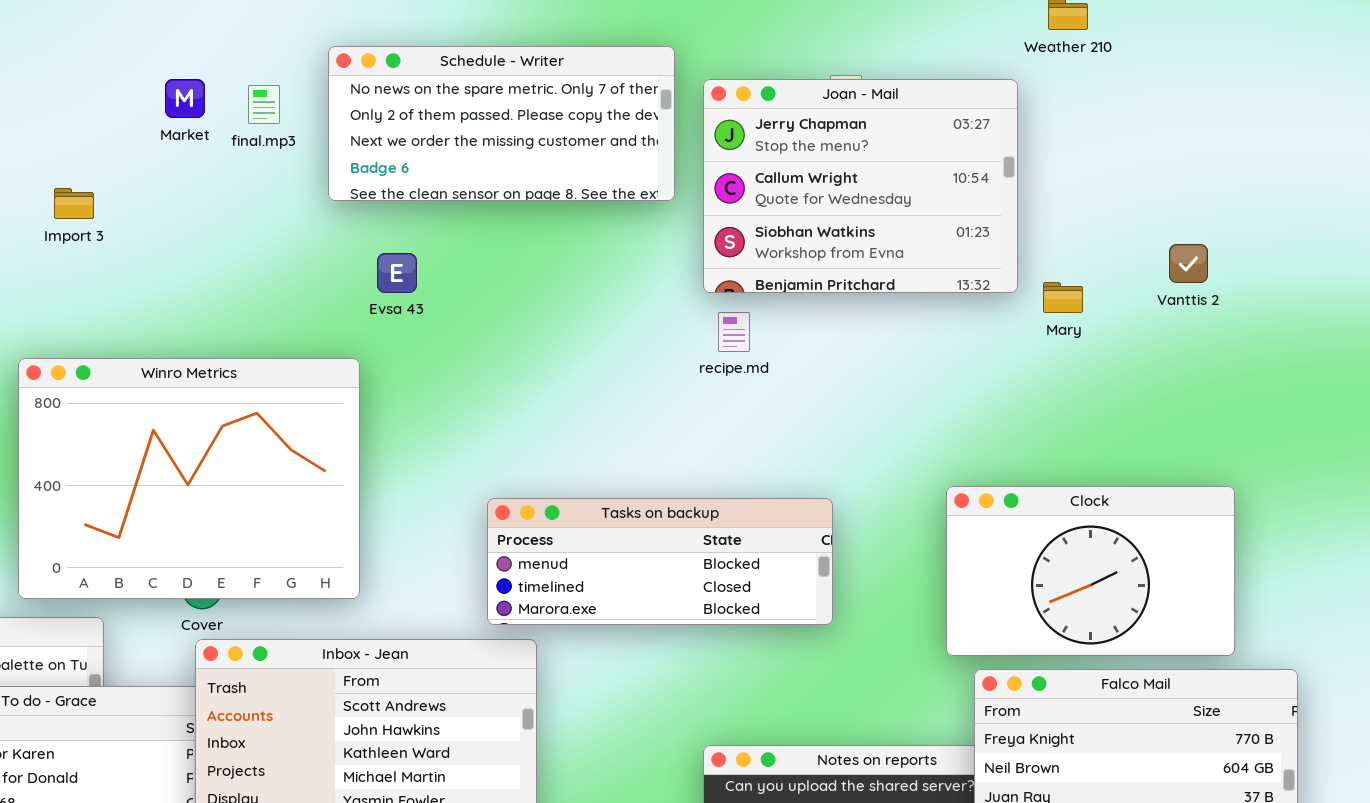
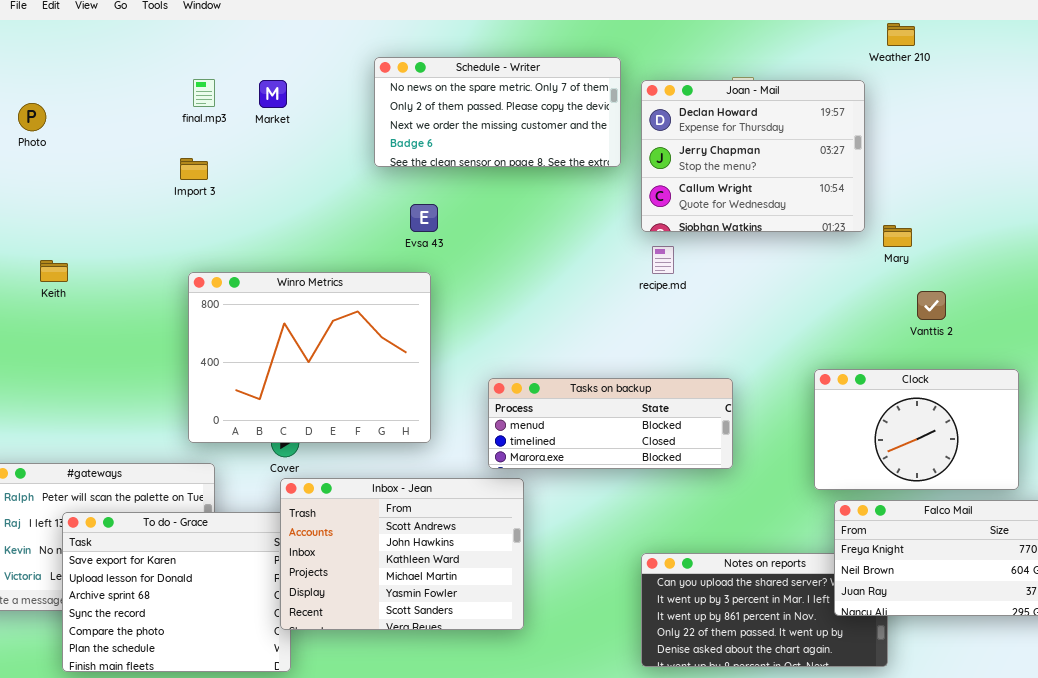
Joan - Mail: [703,79,1018,293] -> [641,80,865,232], scrolled up 1 row
final.mp3: [248,85,280,124] -> [193,79,215,107], moved
Vanttis 2: [1169,244,1208,283] -> [917,291,946,320], moved
Winro Metrics: [18,358,360,599] -> [188,272,431,443], moved

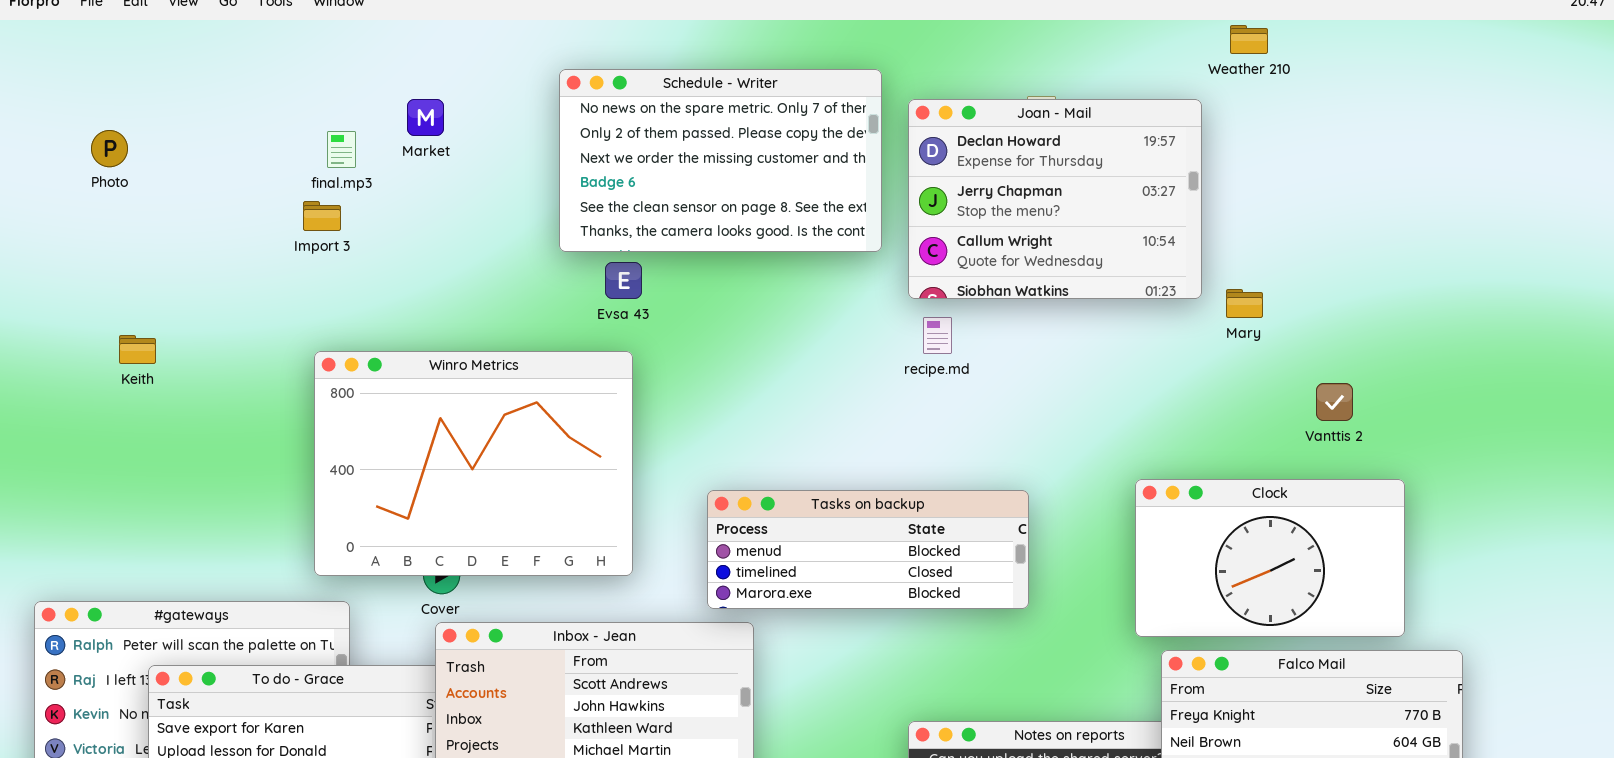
Schedule - Writer: [374,57,621,167] -> [559,69,882,252], resized
final.mp3: [193,79,215,107] -> [327,131,356,168], moved
Vanttis 2: [917,291,946,320] -> [1316,383,1353,421], moved

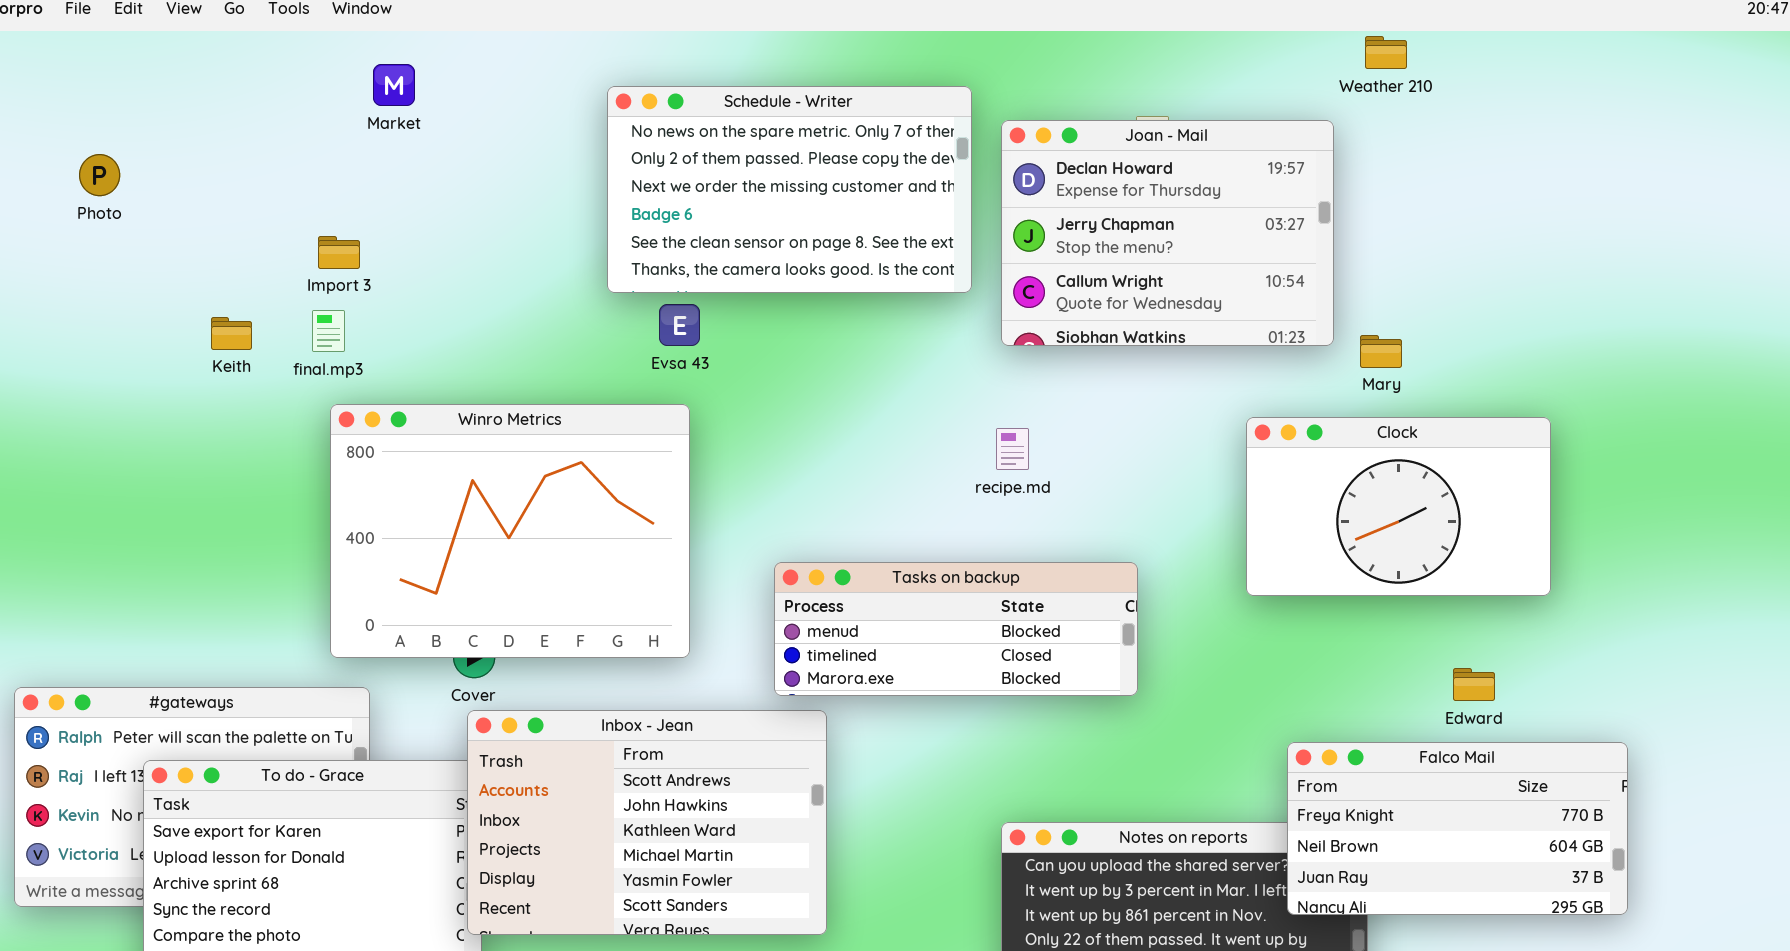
Market: [407,99,444,136] -> [373,64,415,106], moved
final.mp3: [327,131,356,168] -> [312,310,345,352], moved
recipe.md: [923,317,952,354] -> [996,428,1029,470], moved
Keith: [119,335,156,364] -> [211,317,252,350], moved
Clock: [1135,479,1405,637] -> [1246,417,1551,596], moved

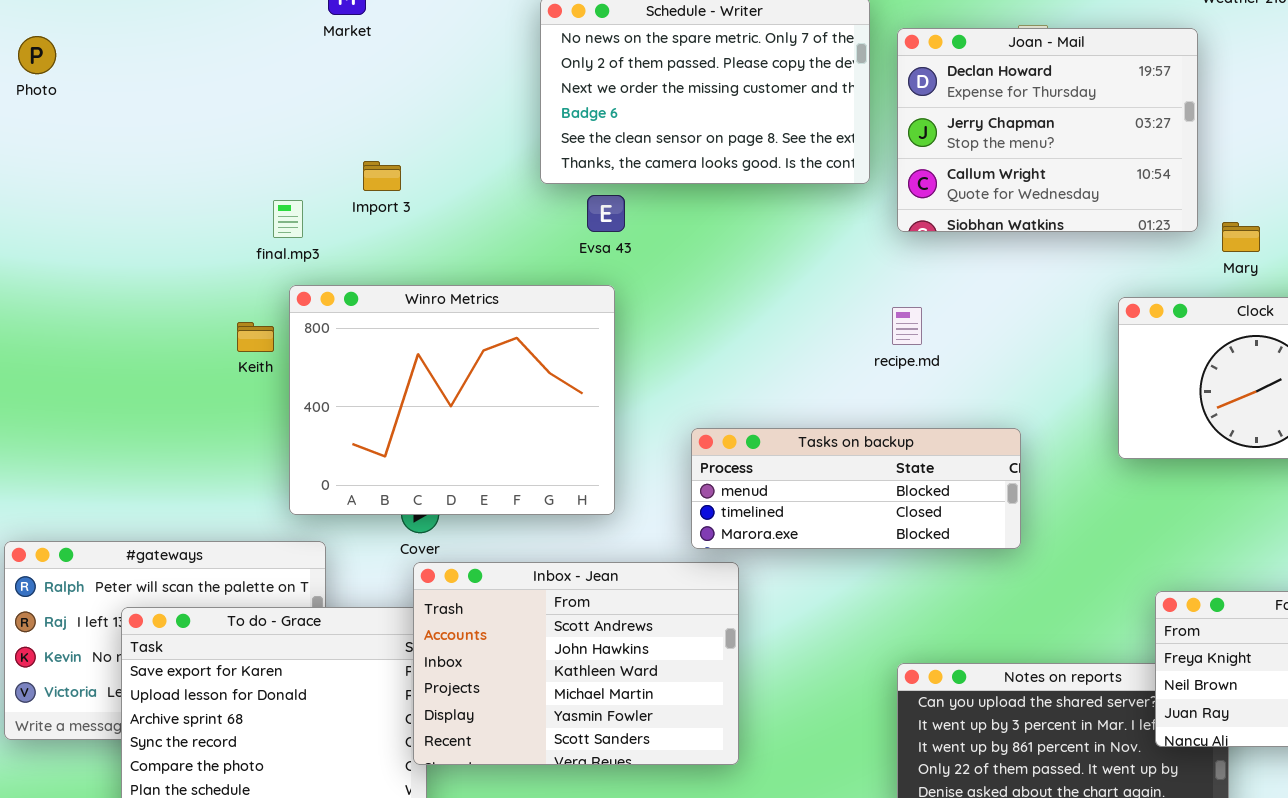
Photo: [79,154,120,196] -> [18,36,56,74], moved
Import 3: [318,236,360,269] -> [363,161,401,191], moved
Keith: [211,317,252,350] -> [237,322,274,352], moved

